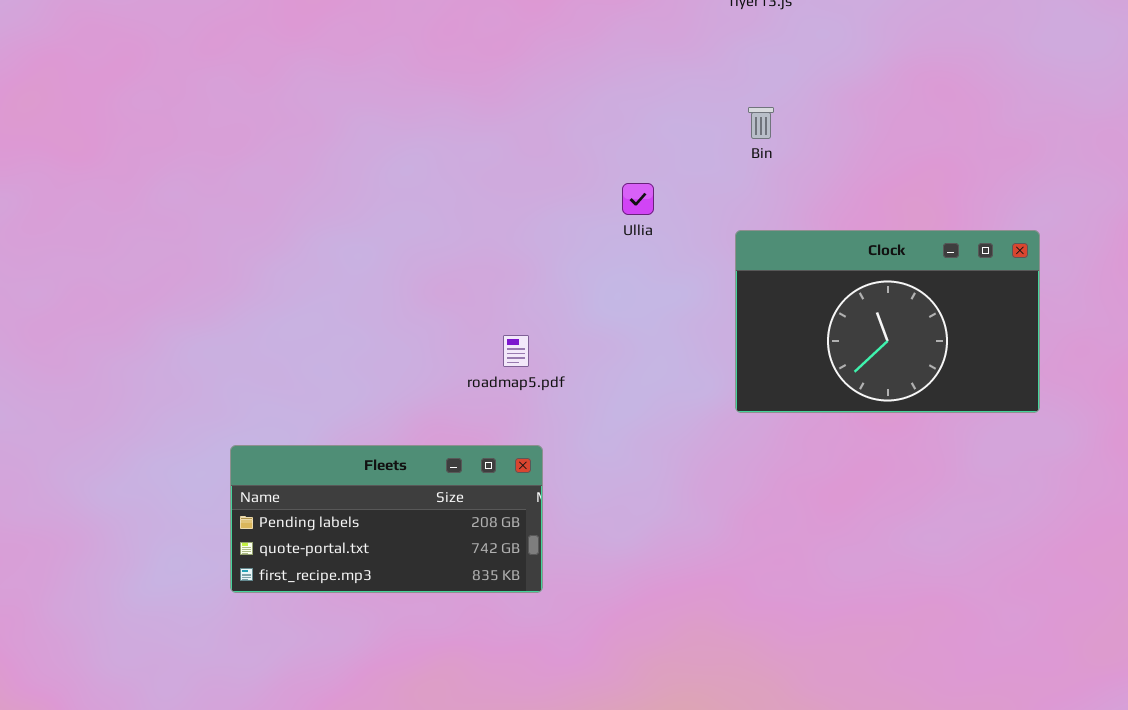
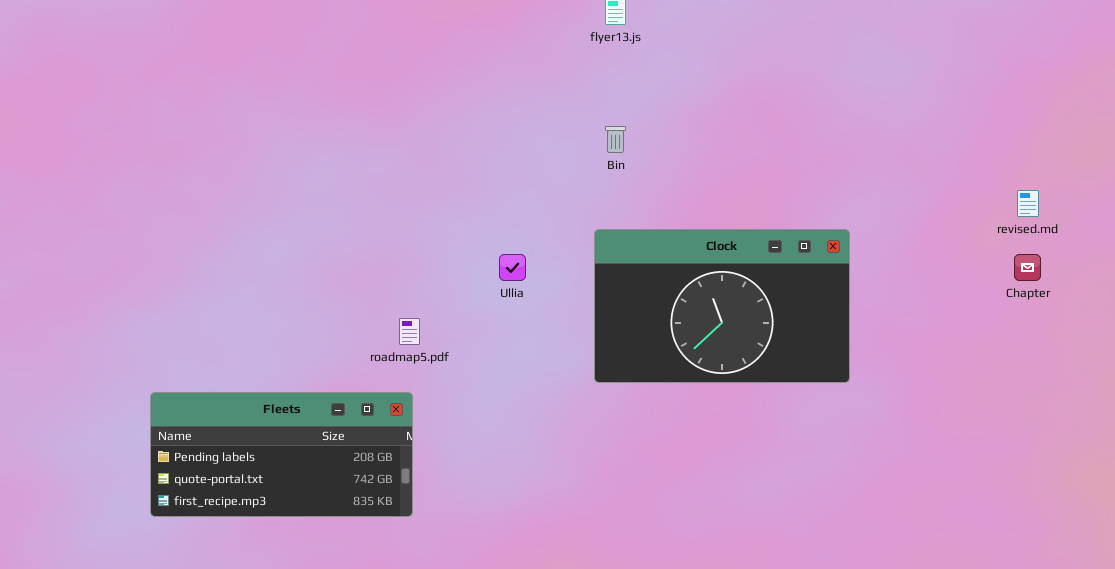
Ullia: [622,183,654,215] -> [499,254,526,281], moved
Fleets: [230,445,543,593] -> [150,392,413,517], moved

